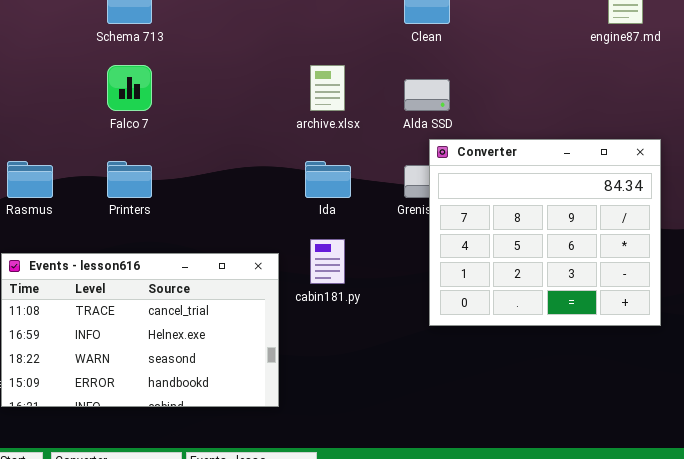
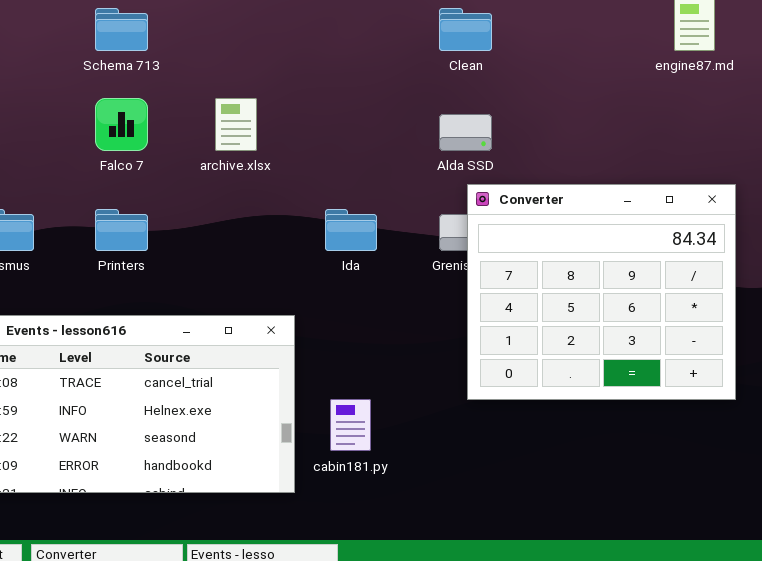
archive.xlsx: [310,65,345,111] -> [215,98,257,151], moved
cabin181.py: [310,239,345,284] -> [330,399,371,451], moved

